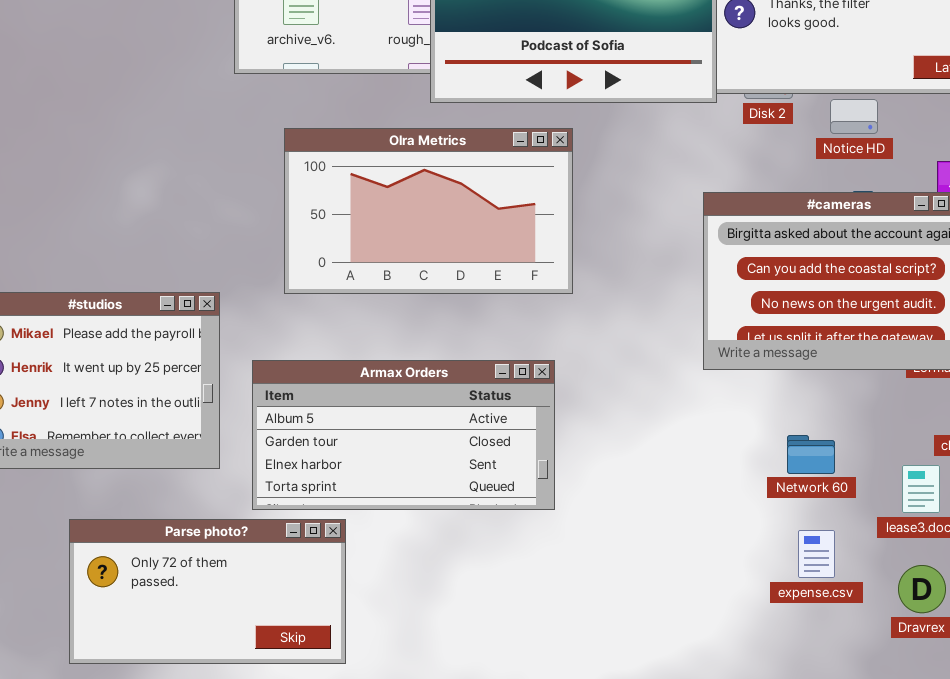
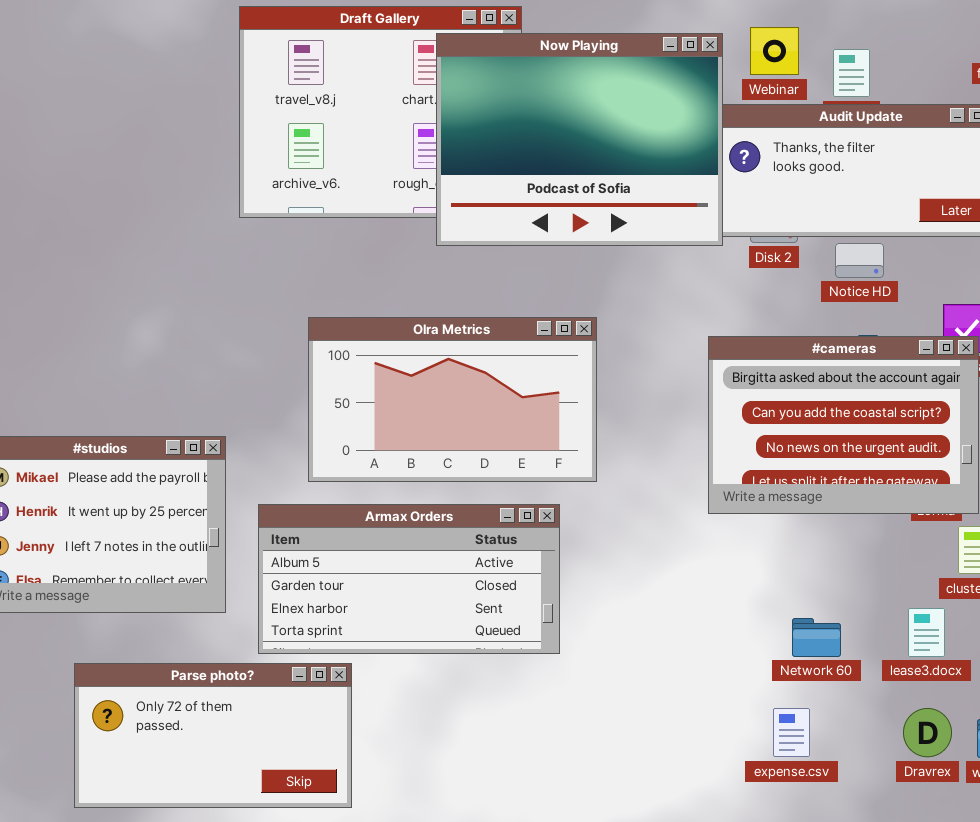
Olra Metrics: [284,128,573,294] -> [308,317,597,482], moved
Network 60: [787,435,835,474] -> [792,618,841,657], moved
expense.csv: [798,530,835,578] -> [773,708,810,757], moved

